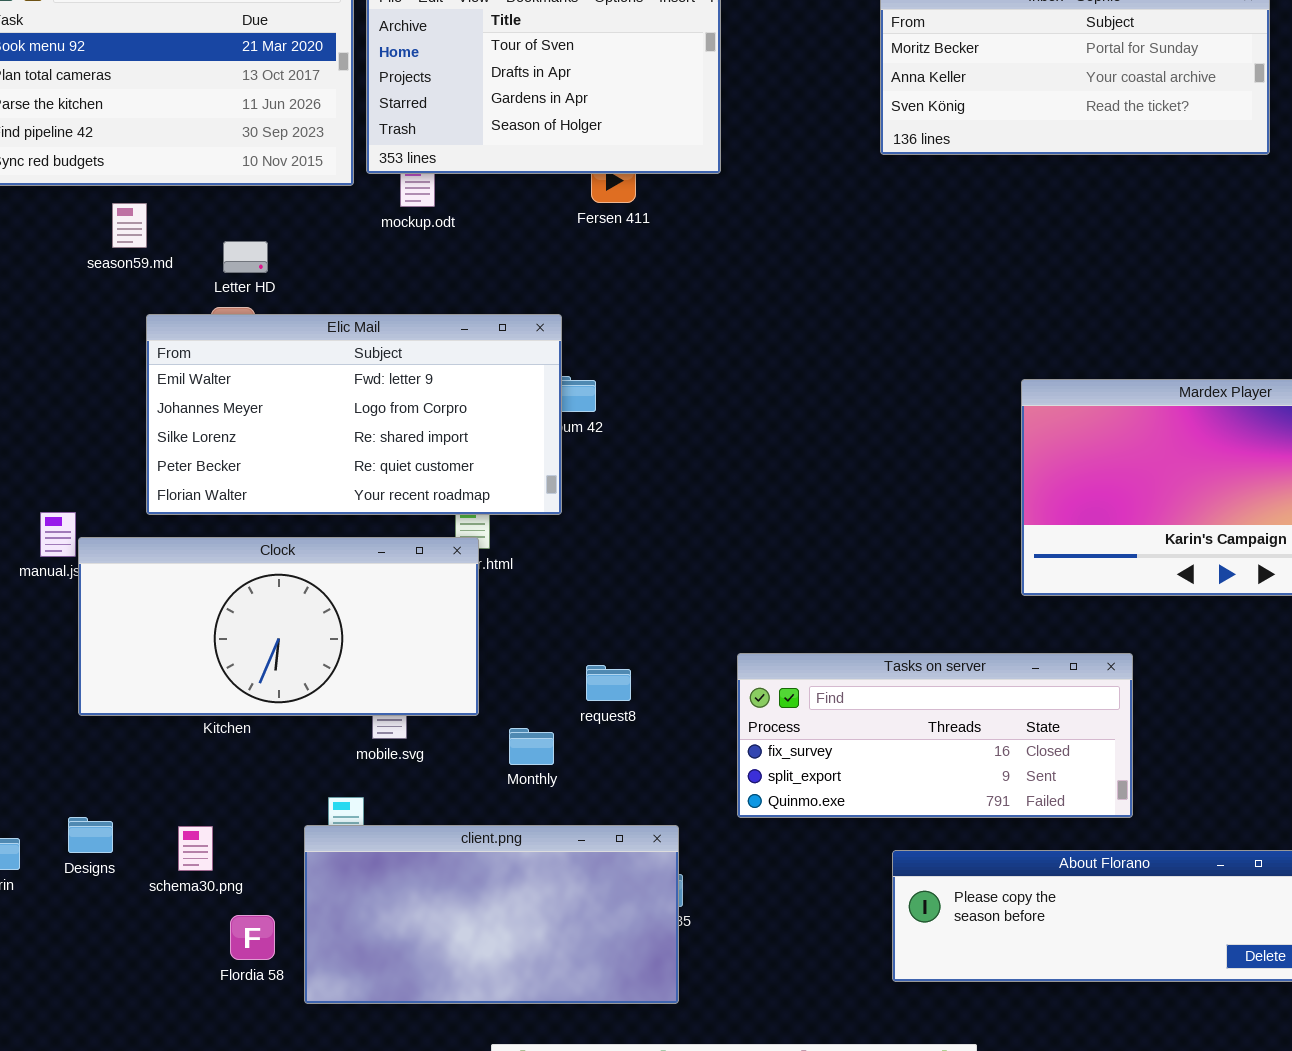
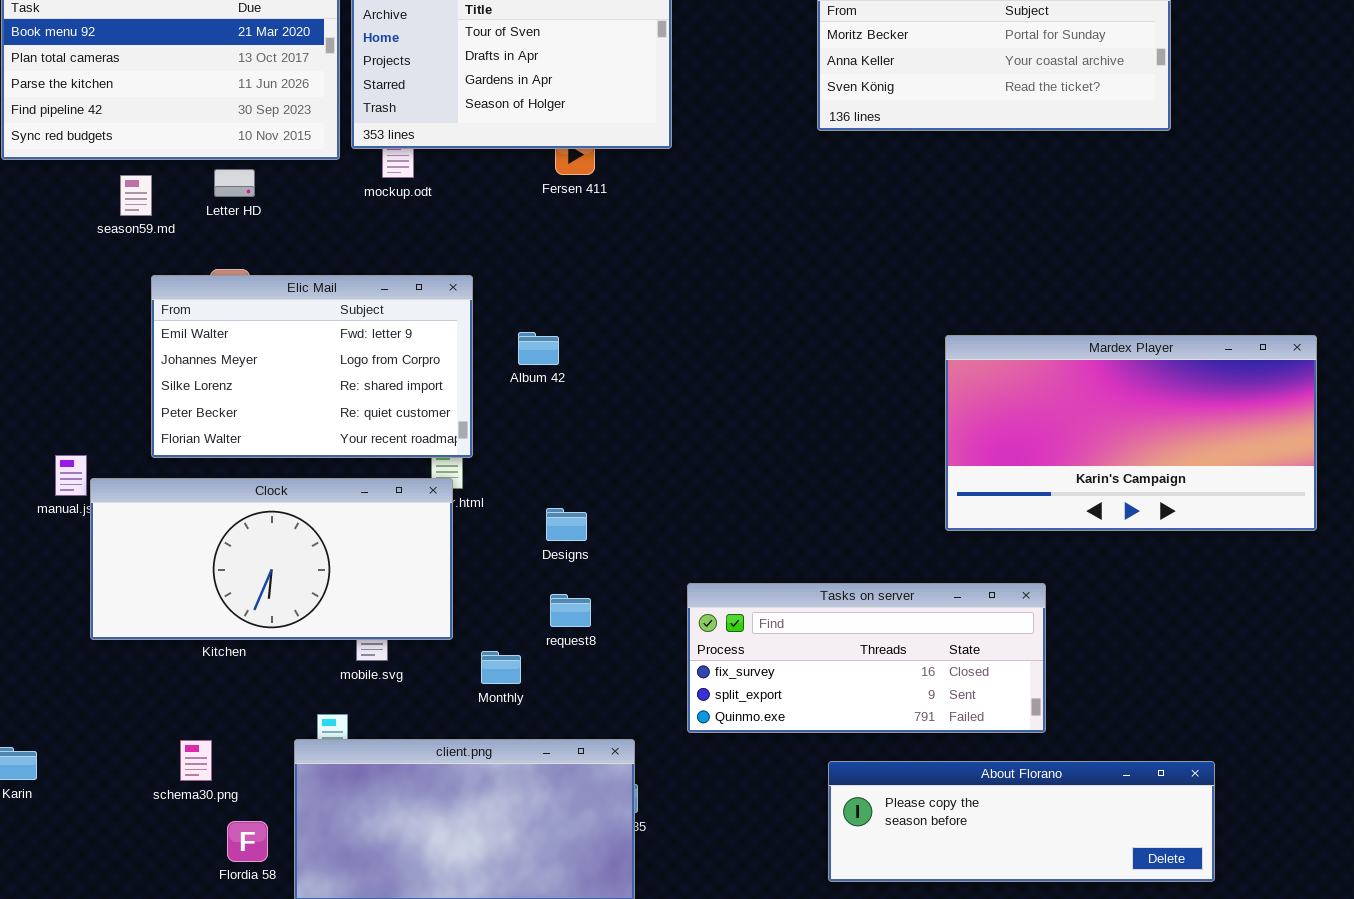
Letter HD: [223,241,268,273] -> [214,169,255,197], moved
Elic Mail: [146,314,562,515] -> [151,275,473,458], resized
Designs: [68,817,113,853] -> [546,508,587,541], moved

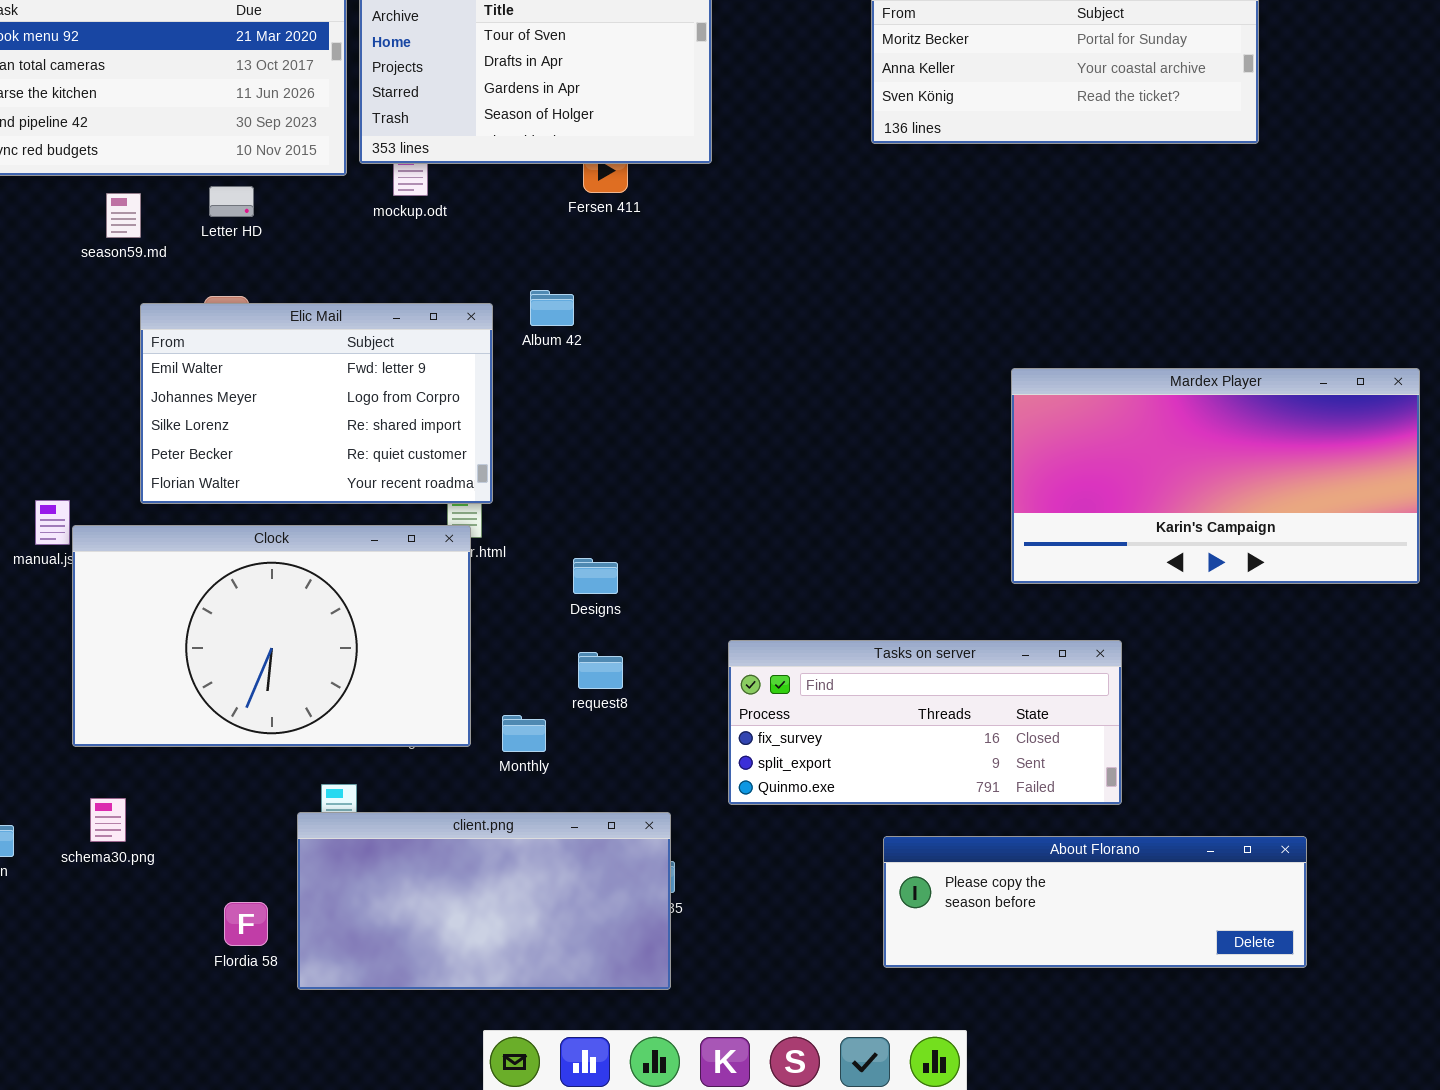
Album 42: [518,332,559,365] -> [530,290,574,326], moved
Clock: [90,478,453,640] -> [72,525,471,747], resized
schema30.png: [180,740,212,781] -> [90,798,126,842], moved

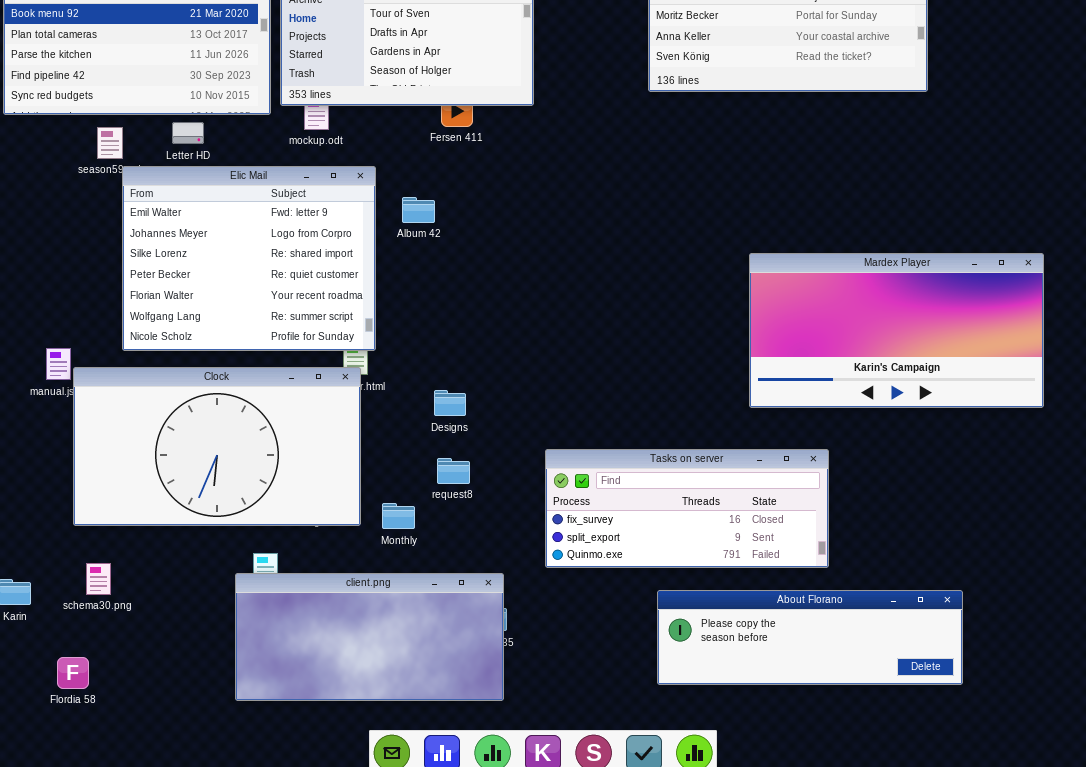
Elic Mail: [140,303,493,504] -> [122,166,376,351], resized
Flordia 58: [224,902,268,946] -> [57,657,89,689], moved

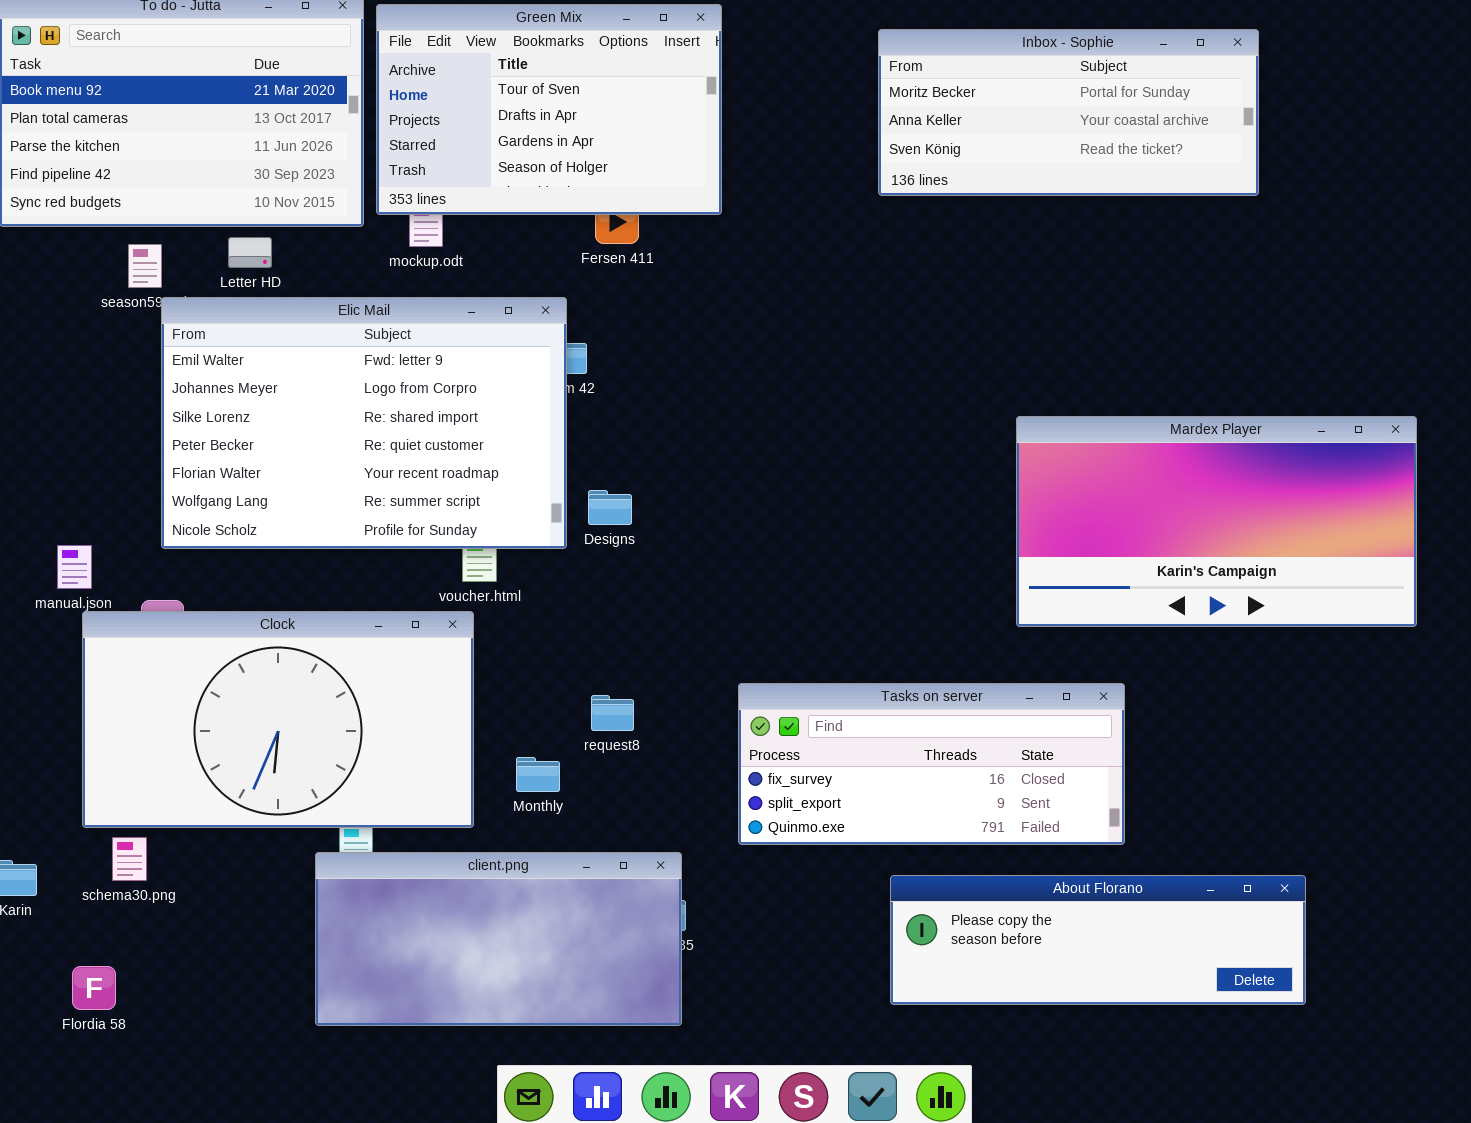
Elic Mail: [122,166,376,351] -> [161,297,567,549], resized
Clock: [73,367,361,526] -> [82,611,474,828], moved
Designs: [434,390,466,416] -> [588,490,632,525], moved

